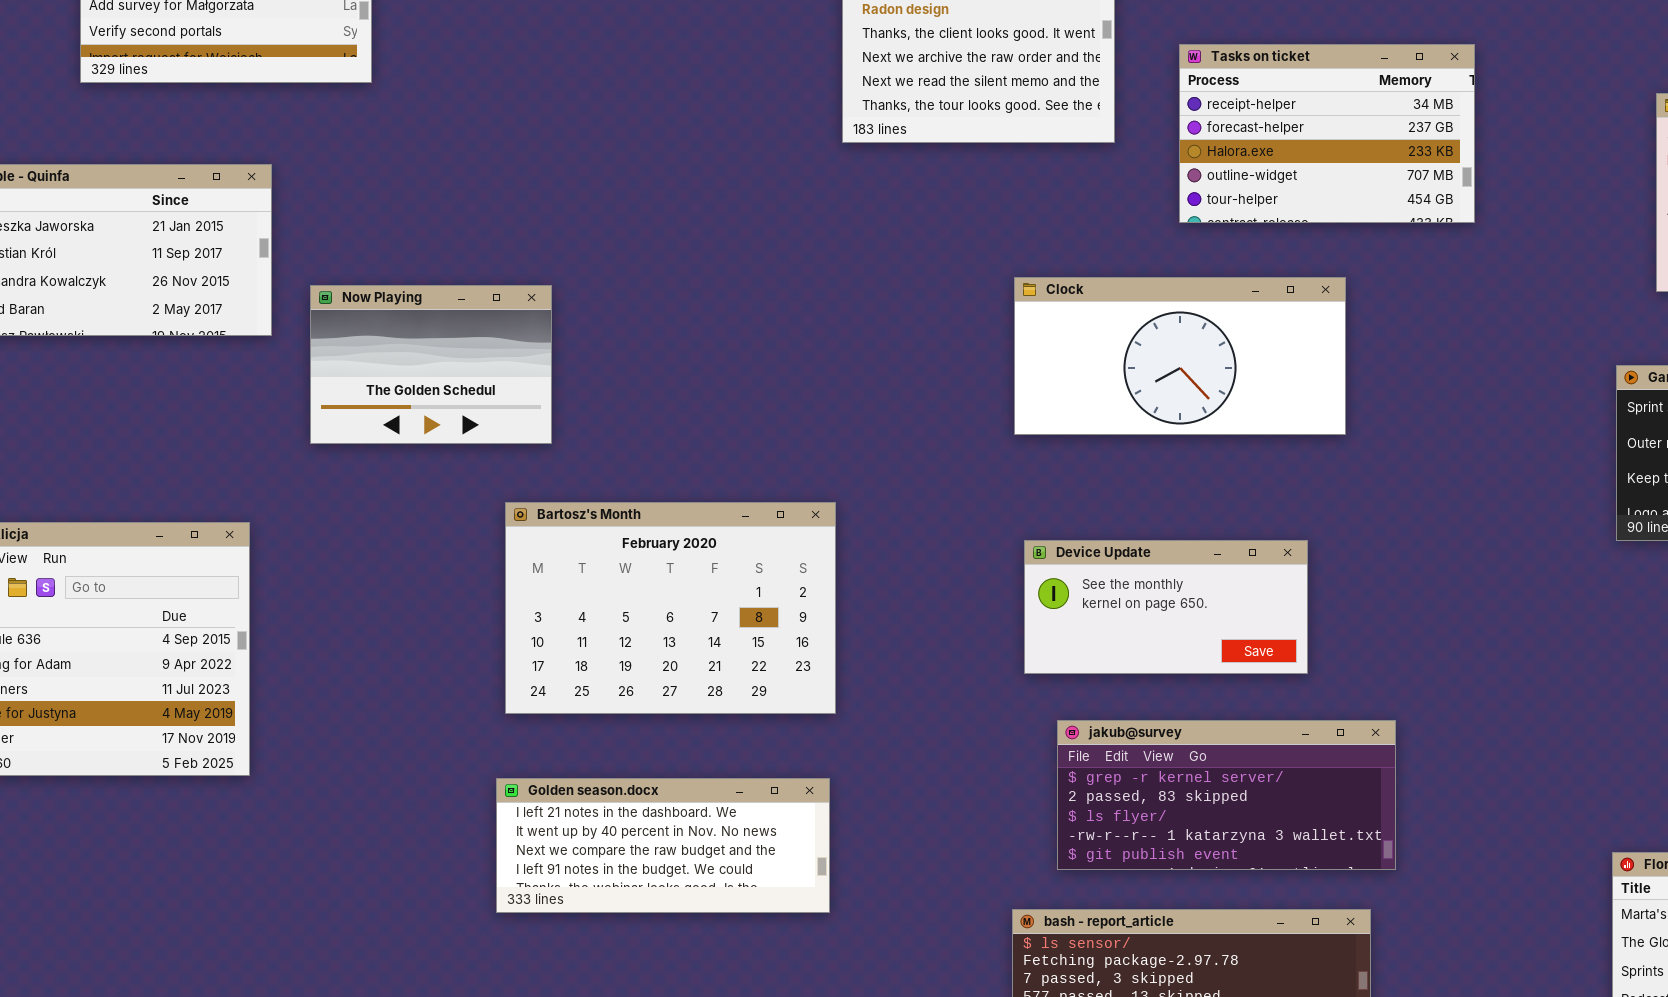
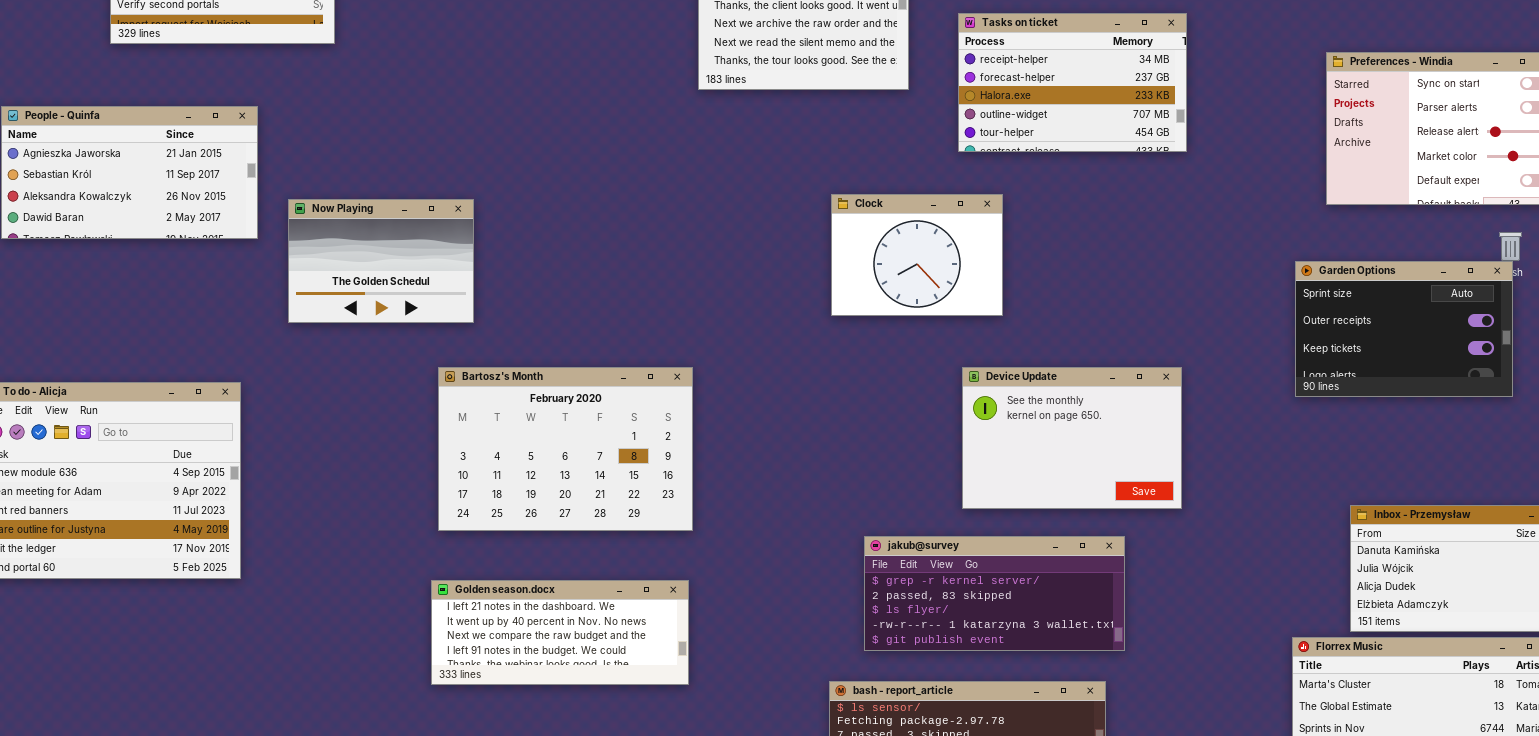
Clock: [1014,277,1346,435] -> [831,194,1003,316], resized
Device Update: [1024,540,1308,674] -> [962,367,1182,509], moved, resized

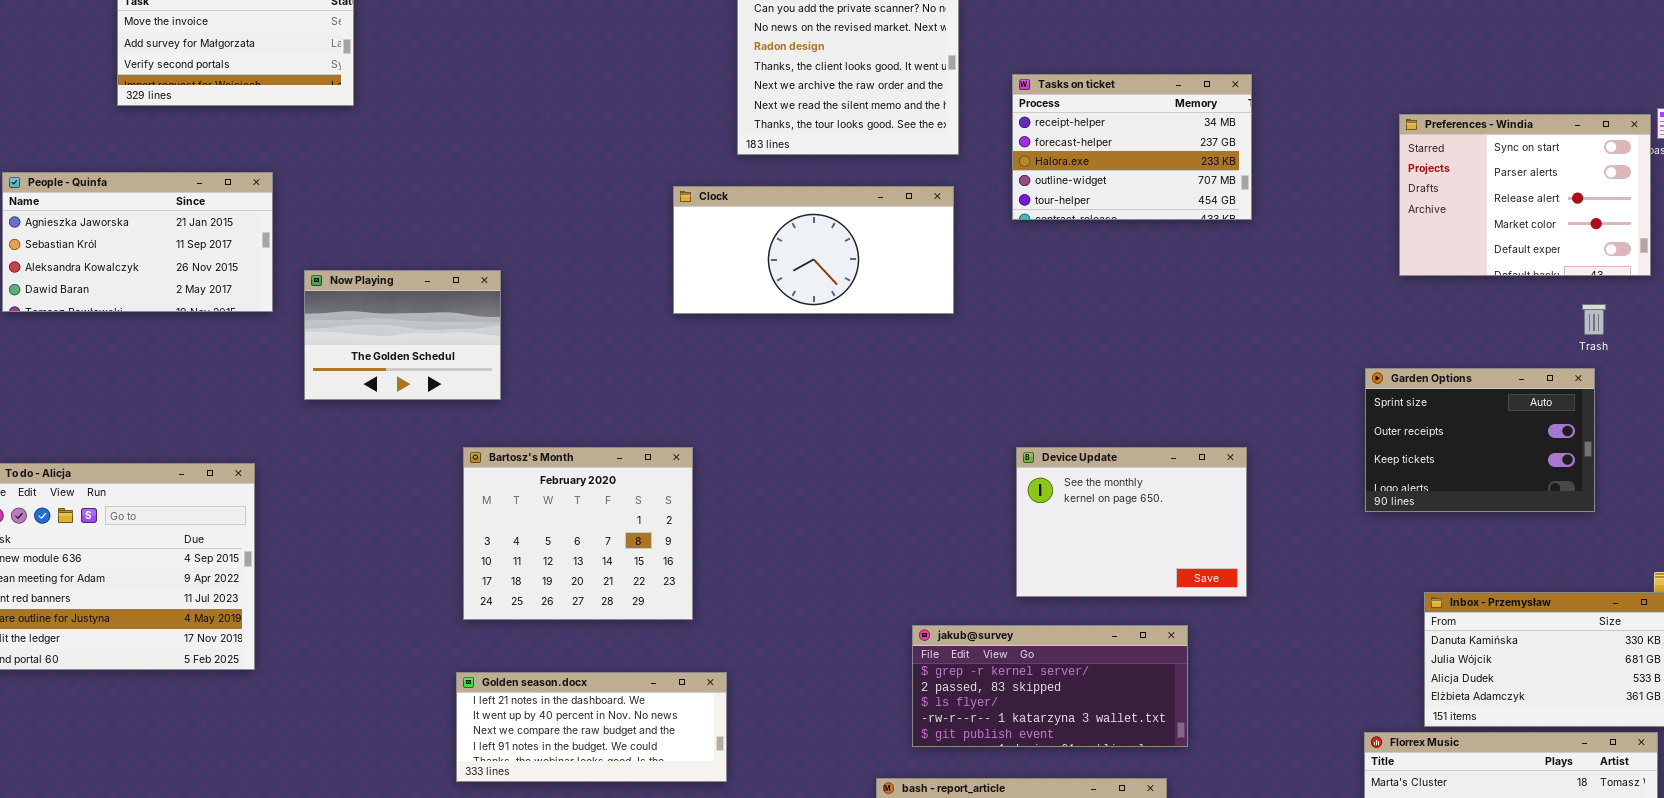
Clock: [831,194,1003,316] -> [673,186,954,314], moved, resized
Garden Options: [1295,261,1513,397] -> [1365,368,1595,512], moved
Bartosz's Month: [438,367,693,531] -> [463,447,693,620], resized

